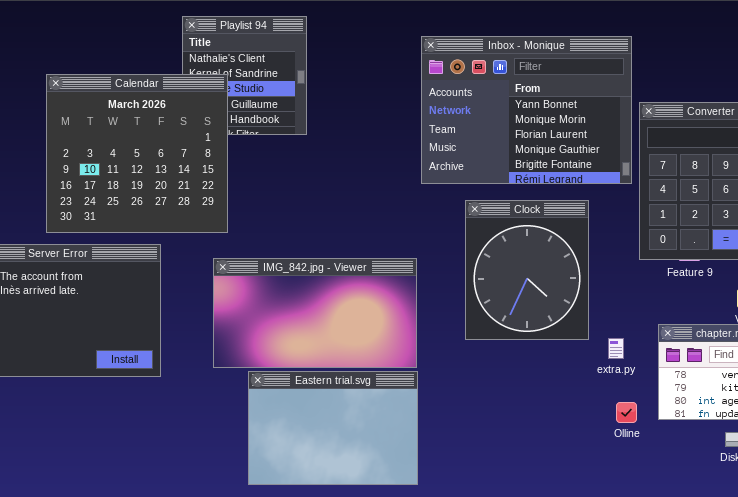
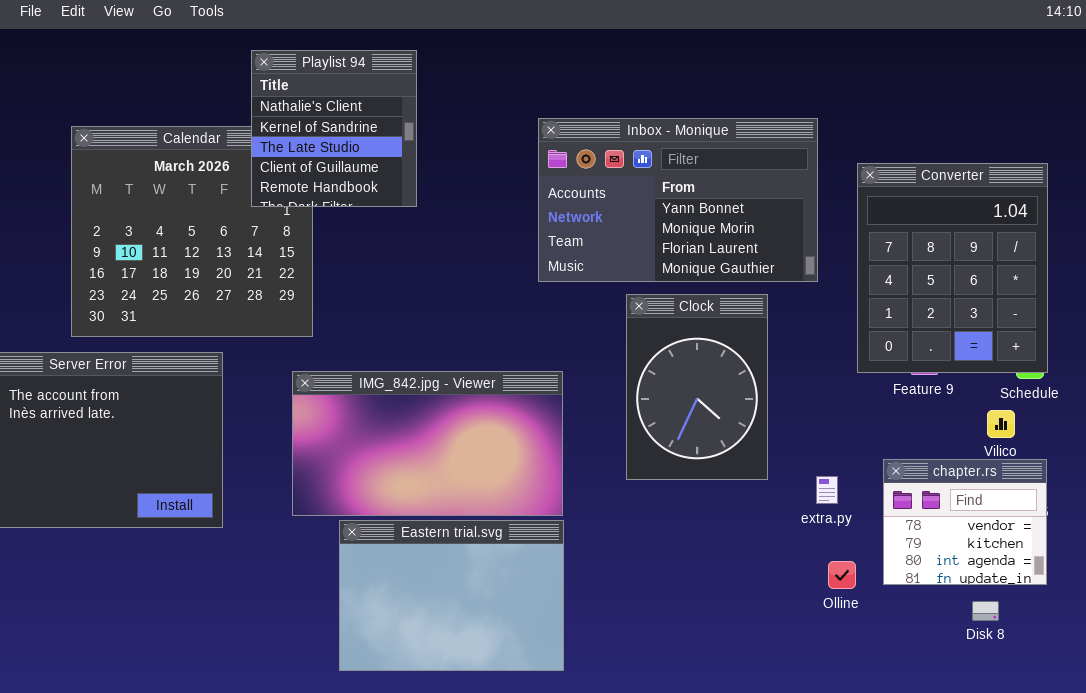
Playlist 94: [182,16,307,135] -> [251,50,417,207], raised
Inbox - Monique: [421,36,632,184] -> [538,118,818,282], moved, resized
Clock: [465,200,589,340] -> [626,294,768,480], resized

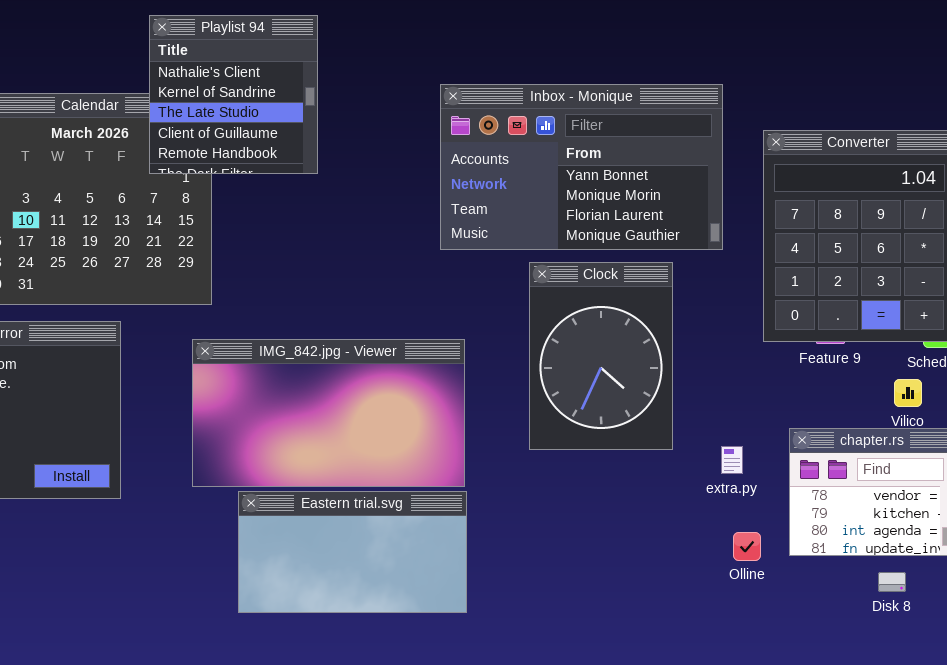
Eastern trial.svg: [339,520,564,671] -> [238,491,467,613], resized

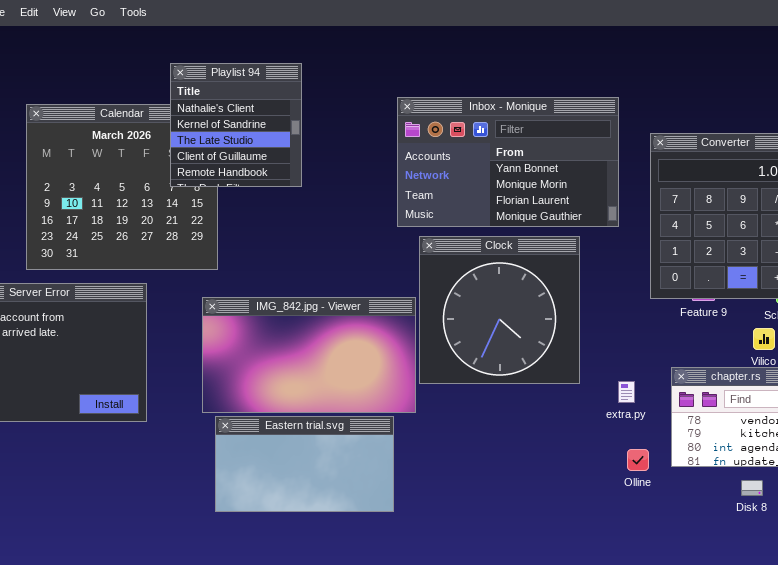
Playlist 94: [149,15,318,174] -> [170,63,302,187], moved
Clock: [529,262,673,450] -> [419,236,580,384], resized
Eastern trial.svg: [238,491,467,613] -> [215,416,394,512], moved

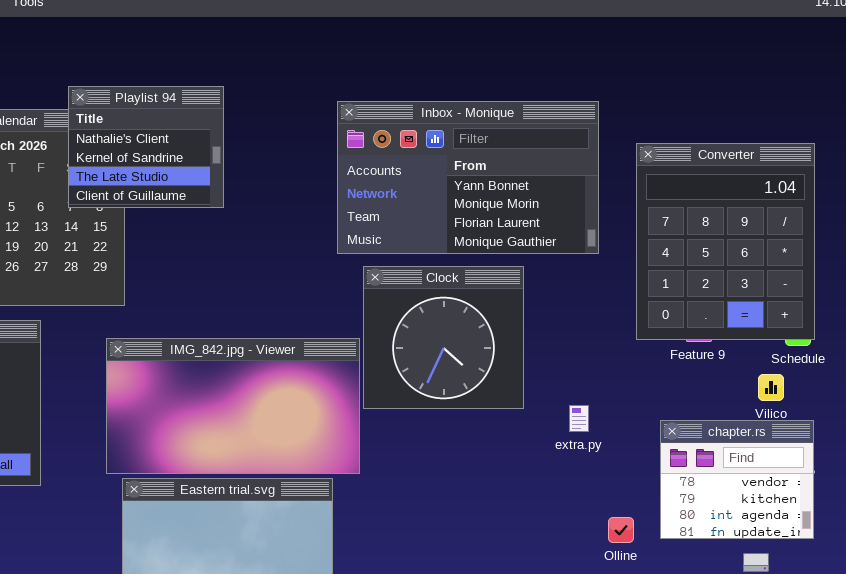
Playlist 94: [170,63,302,187] -> [68,86,224,208], resized
Clock: [419,236,580,384] -> [363,266,524,409], resized
extra.py: [618,381,635,403] -> [569,405,589,432], moved

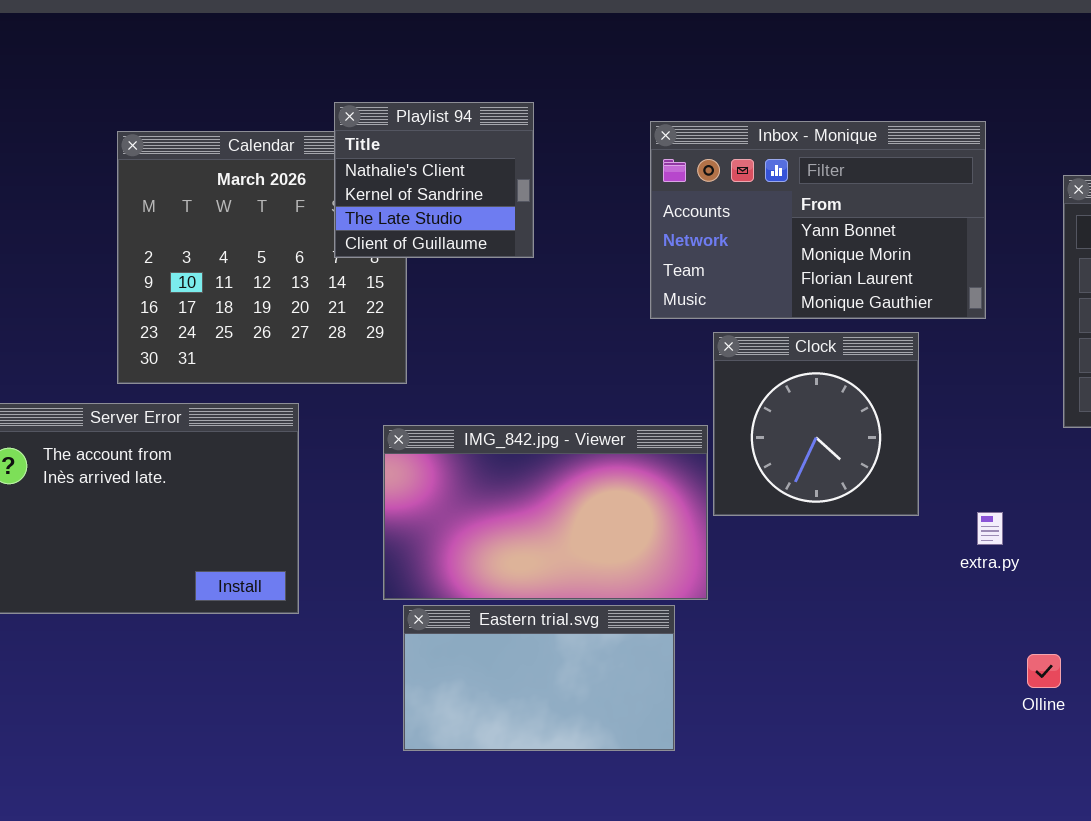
Inbox - Monique: [337,101,599,254] -> [650,121,986,319], moved

